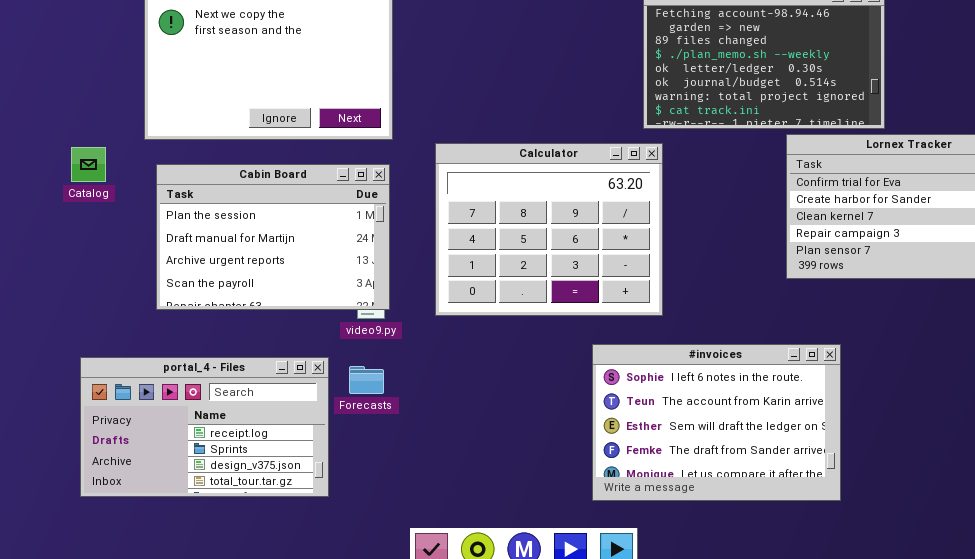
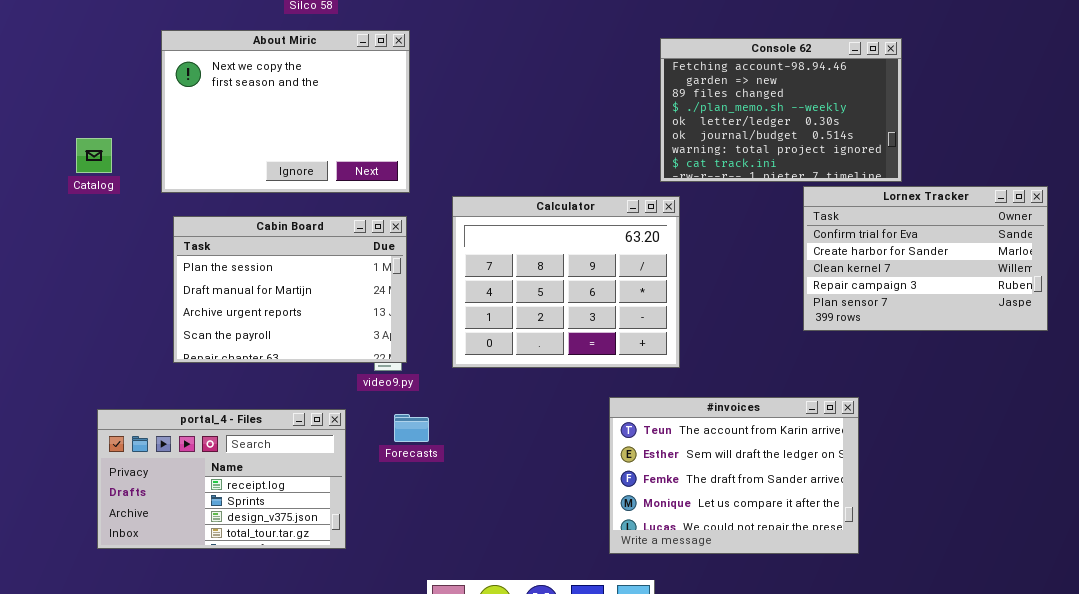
Catalog: [71,147,106,182] -> [76,138,112,173], moved
#invoices: [592,344,841,501] -> [609,397,859,554], scrolled down 1 row
Forecasts: [349,366,384,394] -> [394,414,429,442], moved

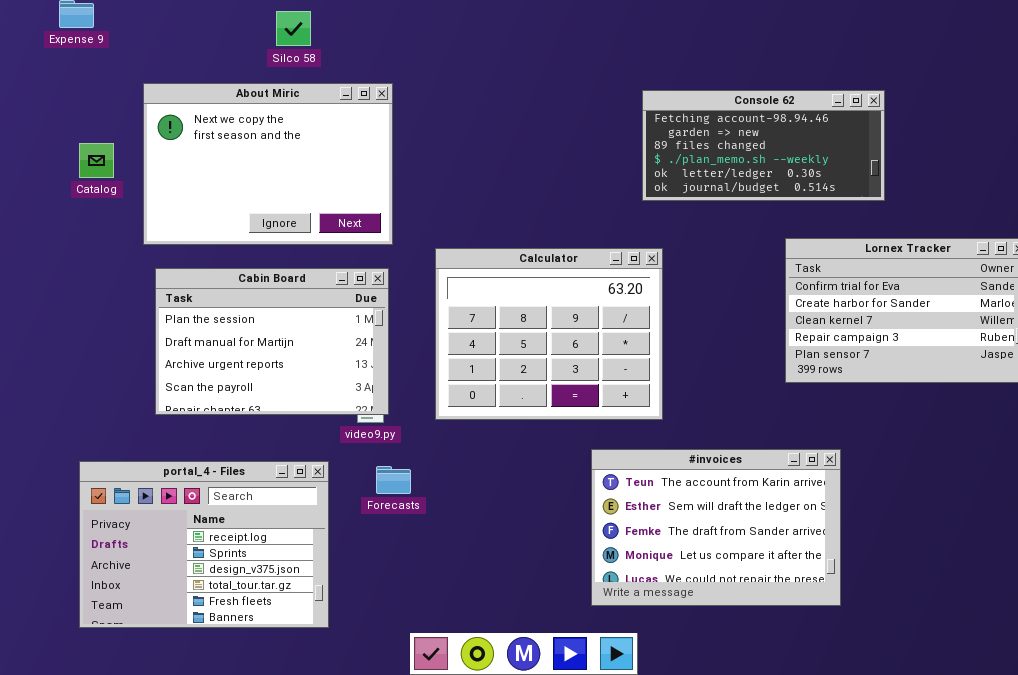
Console 62: [660,38,902,182] -> [642,90,885,201], resized
Catalog: [76,138,112,173] -> [79,143,114,178], moved
portal_4 - Files: [97,409,346,549] -> [79,461,329,628], resized

